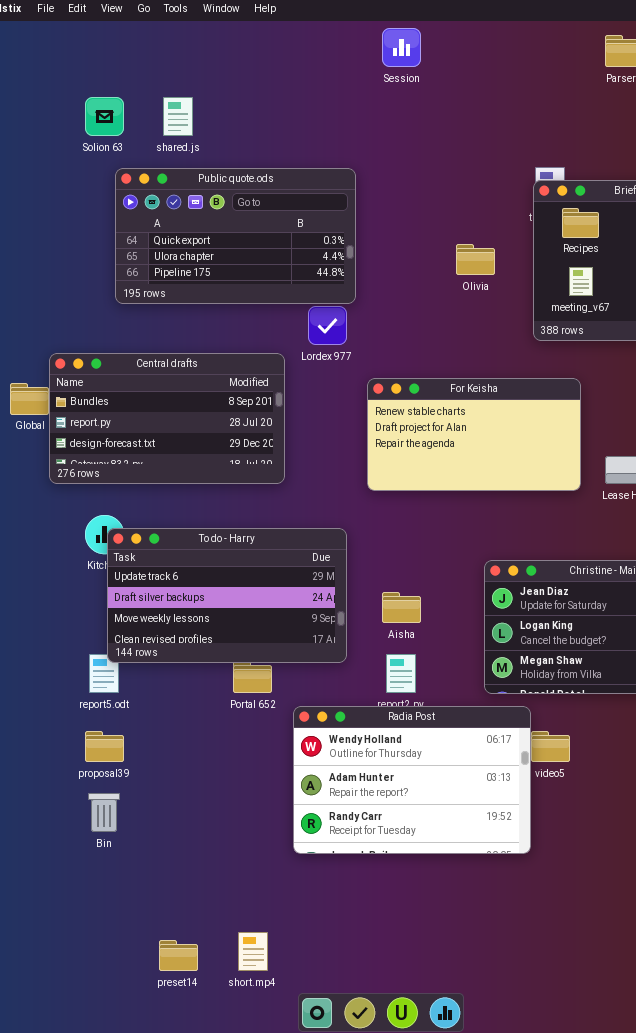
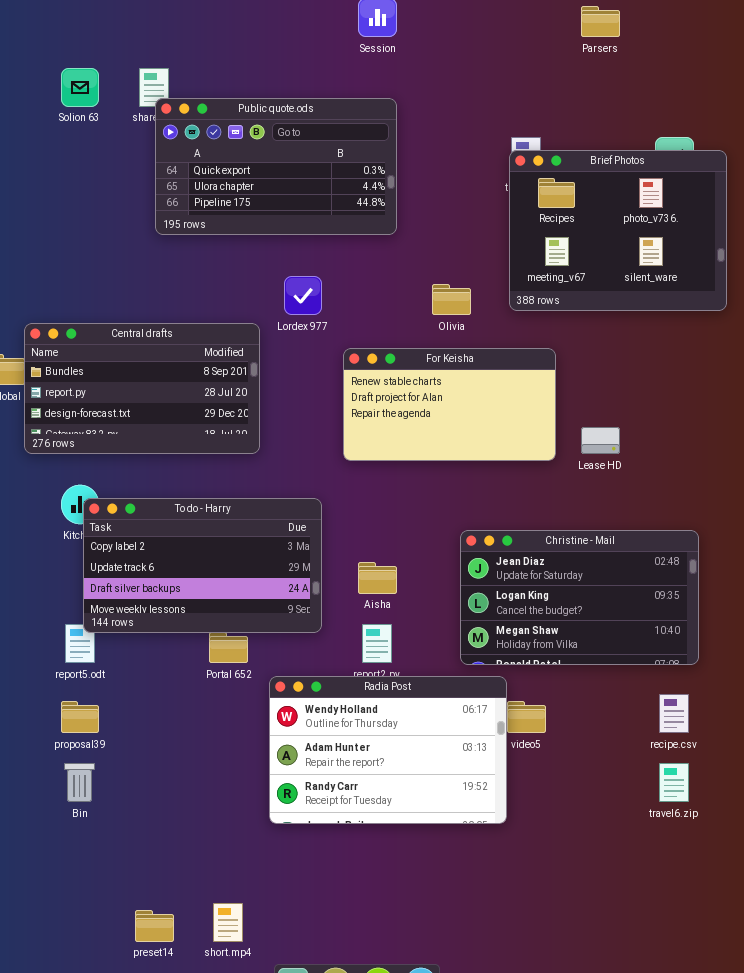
Public quote.ods: [115,168,356,304] -> [155,98,397,235], moved
Olivia: [456,244,495,275] -> [432,284,471,315], moved
To do - Harry: [107,528,347,663] -> [83,498,322,633], scrolled up 1 row

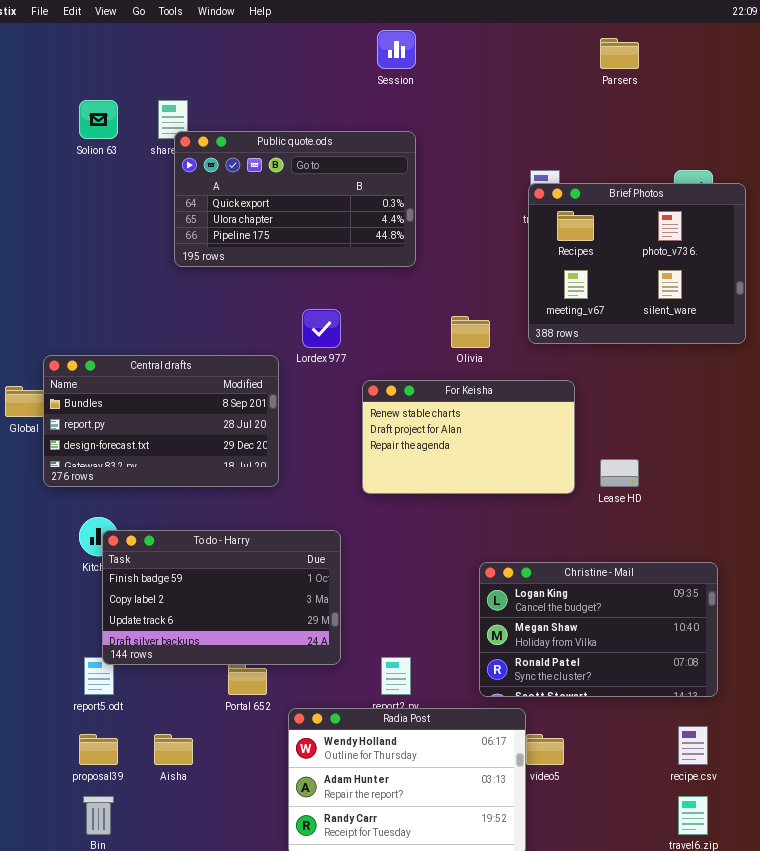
To do - Harry: [83,498,322,633] -> [102,530,341,665], scrolled up 1 row
Christine - Mail: [460,530,699,665] -> [479,562,718,697], scrolled down 1 row
Aisha: [358,562,397,594] -> [154,734,193,765], moved

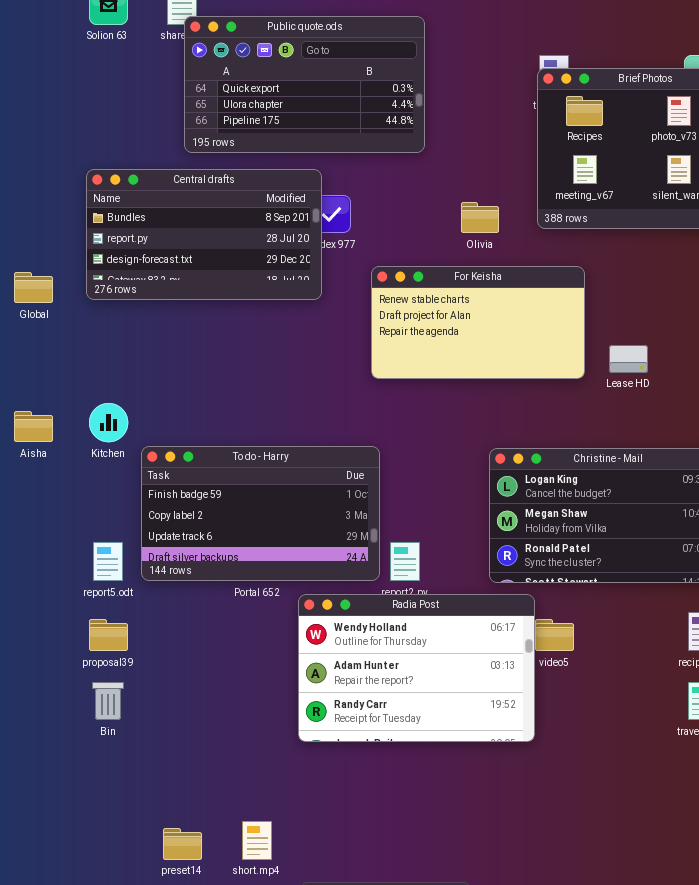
Central drafts: [43,355,279,487] -> [86,169,322,300], moved
To do - Harry: [102,530,341,665] -> [141,446,380,581], moved
Aisha: [154,734,193,765] -> [14,411,53,442], moved

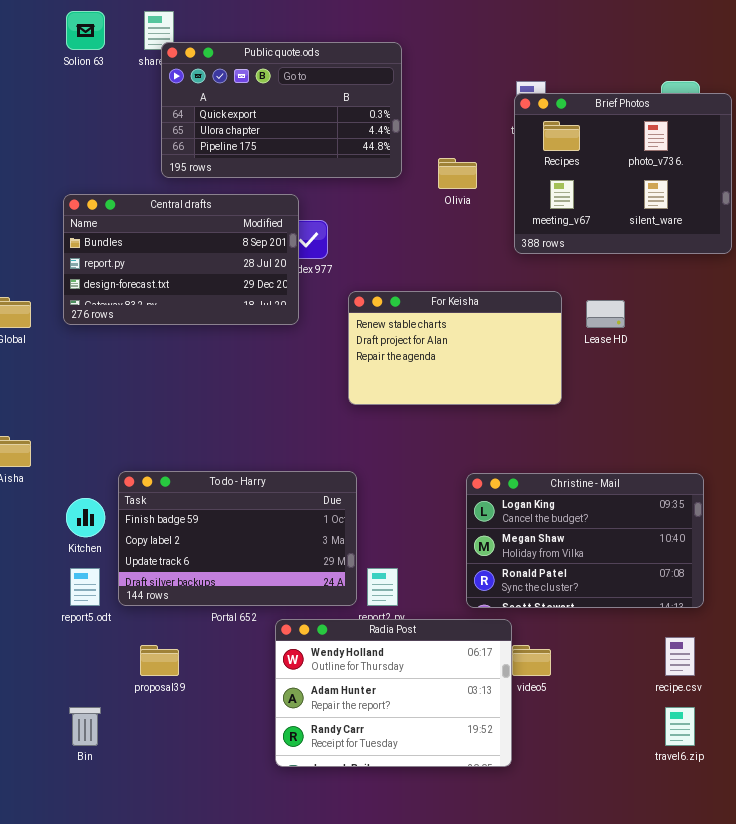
Olivia: [461,202,499,233] -> [438,158,477,189], moved
Lease HD: [609,345,648,373] -> [586,300,625,328], moved
Kitchen: [89,403,128,442] -> [66,498,105,537], moved
proposal39: [89,619,128,651] -> [140,645,179,676], moved

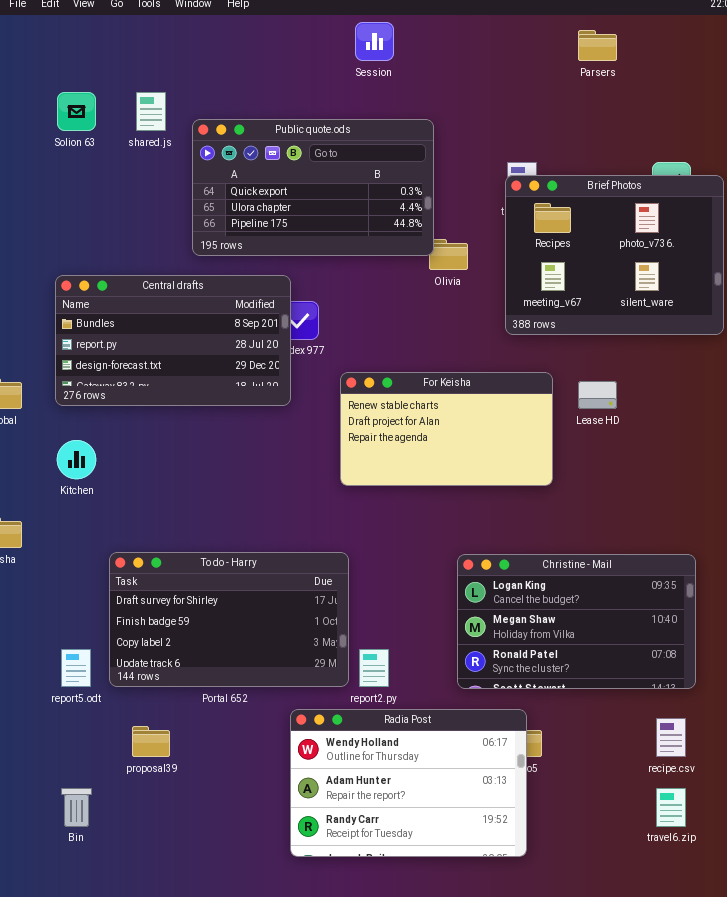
Public quote.ods: [161,42,402,178] -> [192,119,434,256], moved
To do - Harry: [118,471,357,606] -> [109,552,349,687], scrolled up 1 row
Kitchen: [66,498,105,537] -> [57,440,96,479], moved
Radia Post: [275,619,512,767] -> [290,709,527,857], moved

